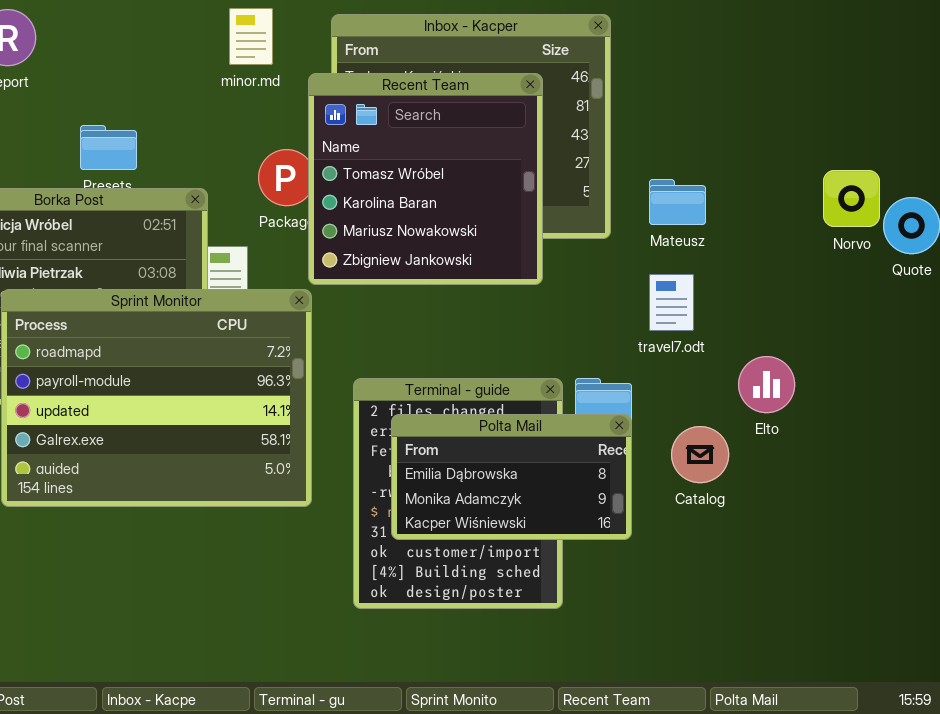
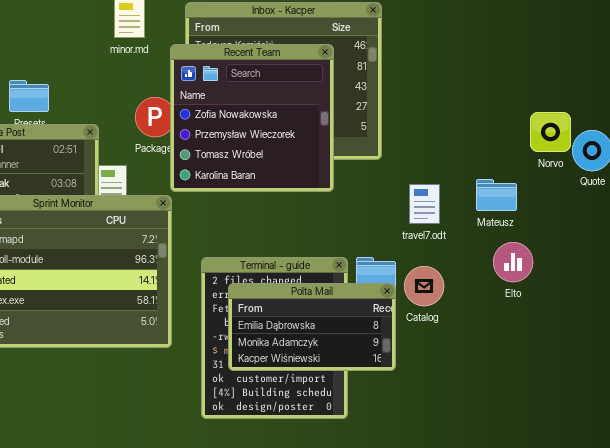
Recent Team: [308,73,543,285] -> [170,44,334,192], scrolled up 2 rows
Mateusz: [649,179,706,225] -> [476,179,517,211], moved
Elto: [738,356,795,413] -> [493,242,533,282], moved
Catalog: [671,426,729,483] -> [404,266,444,306], moved

